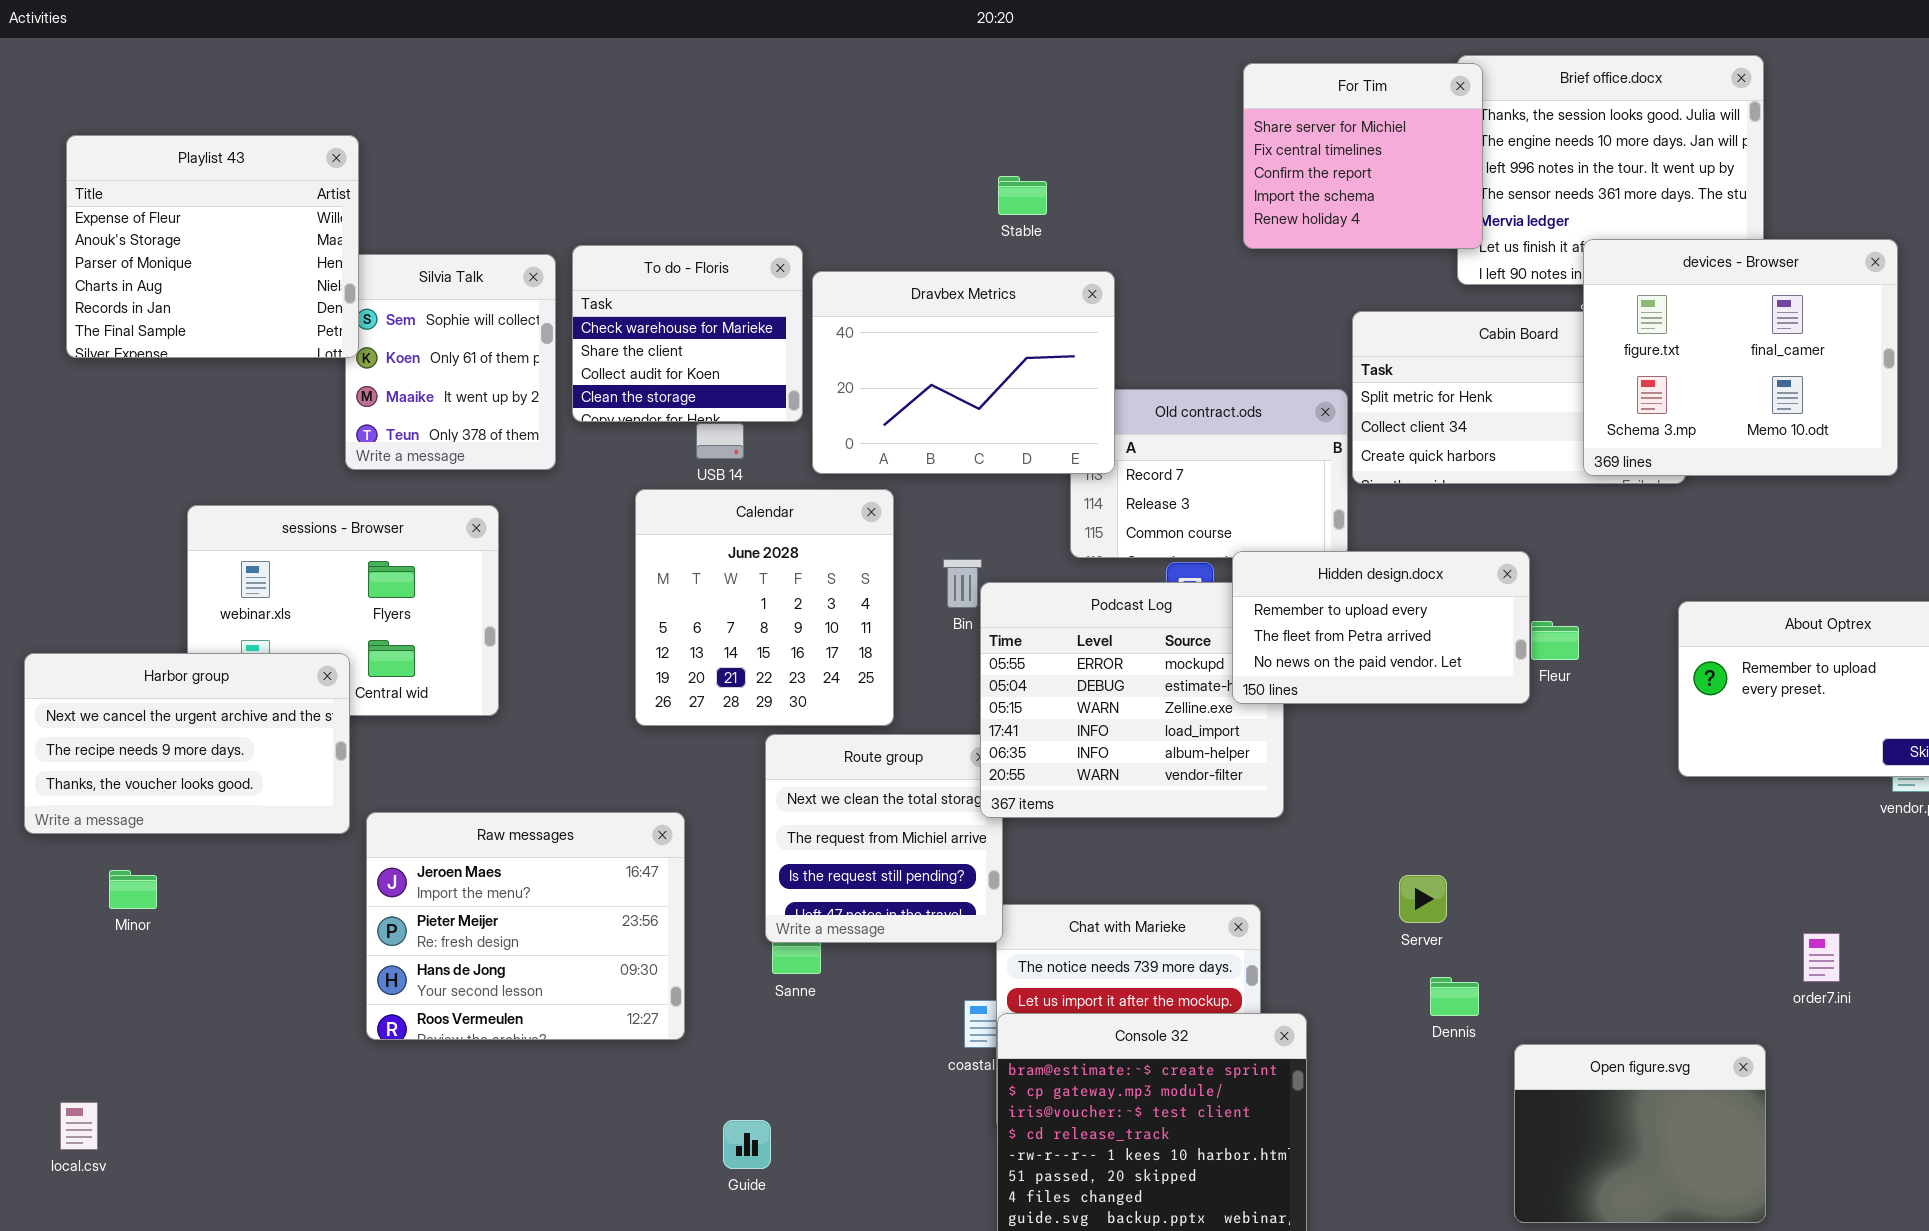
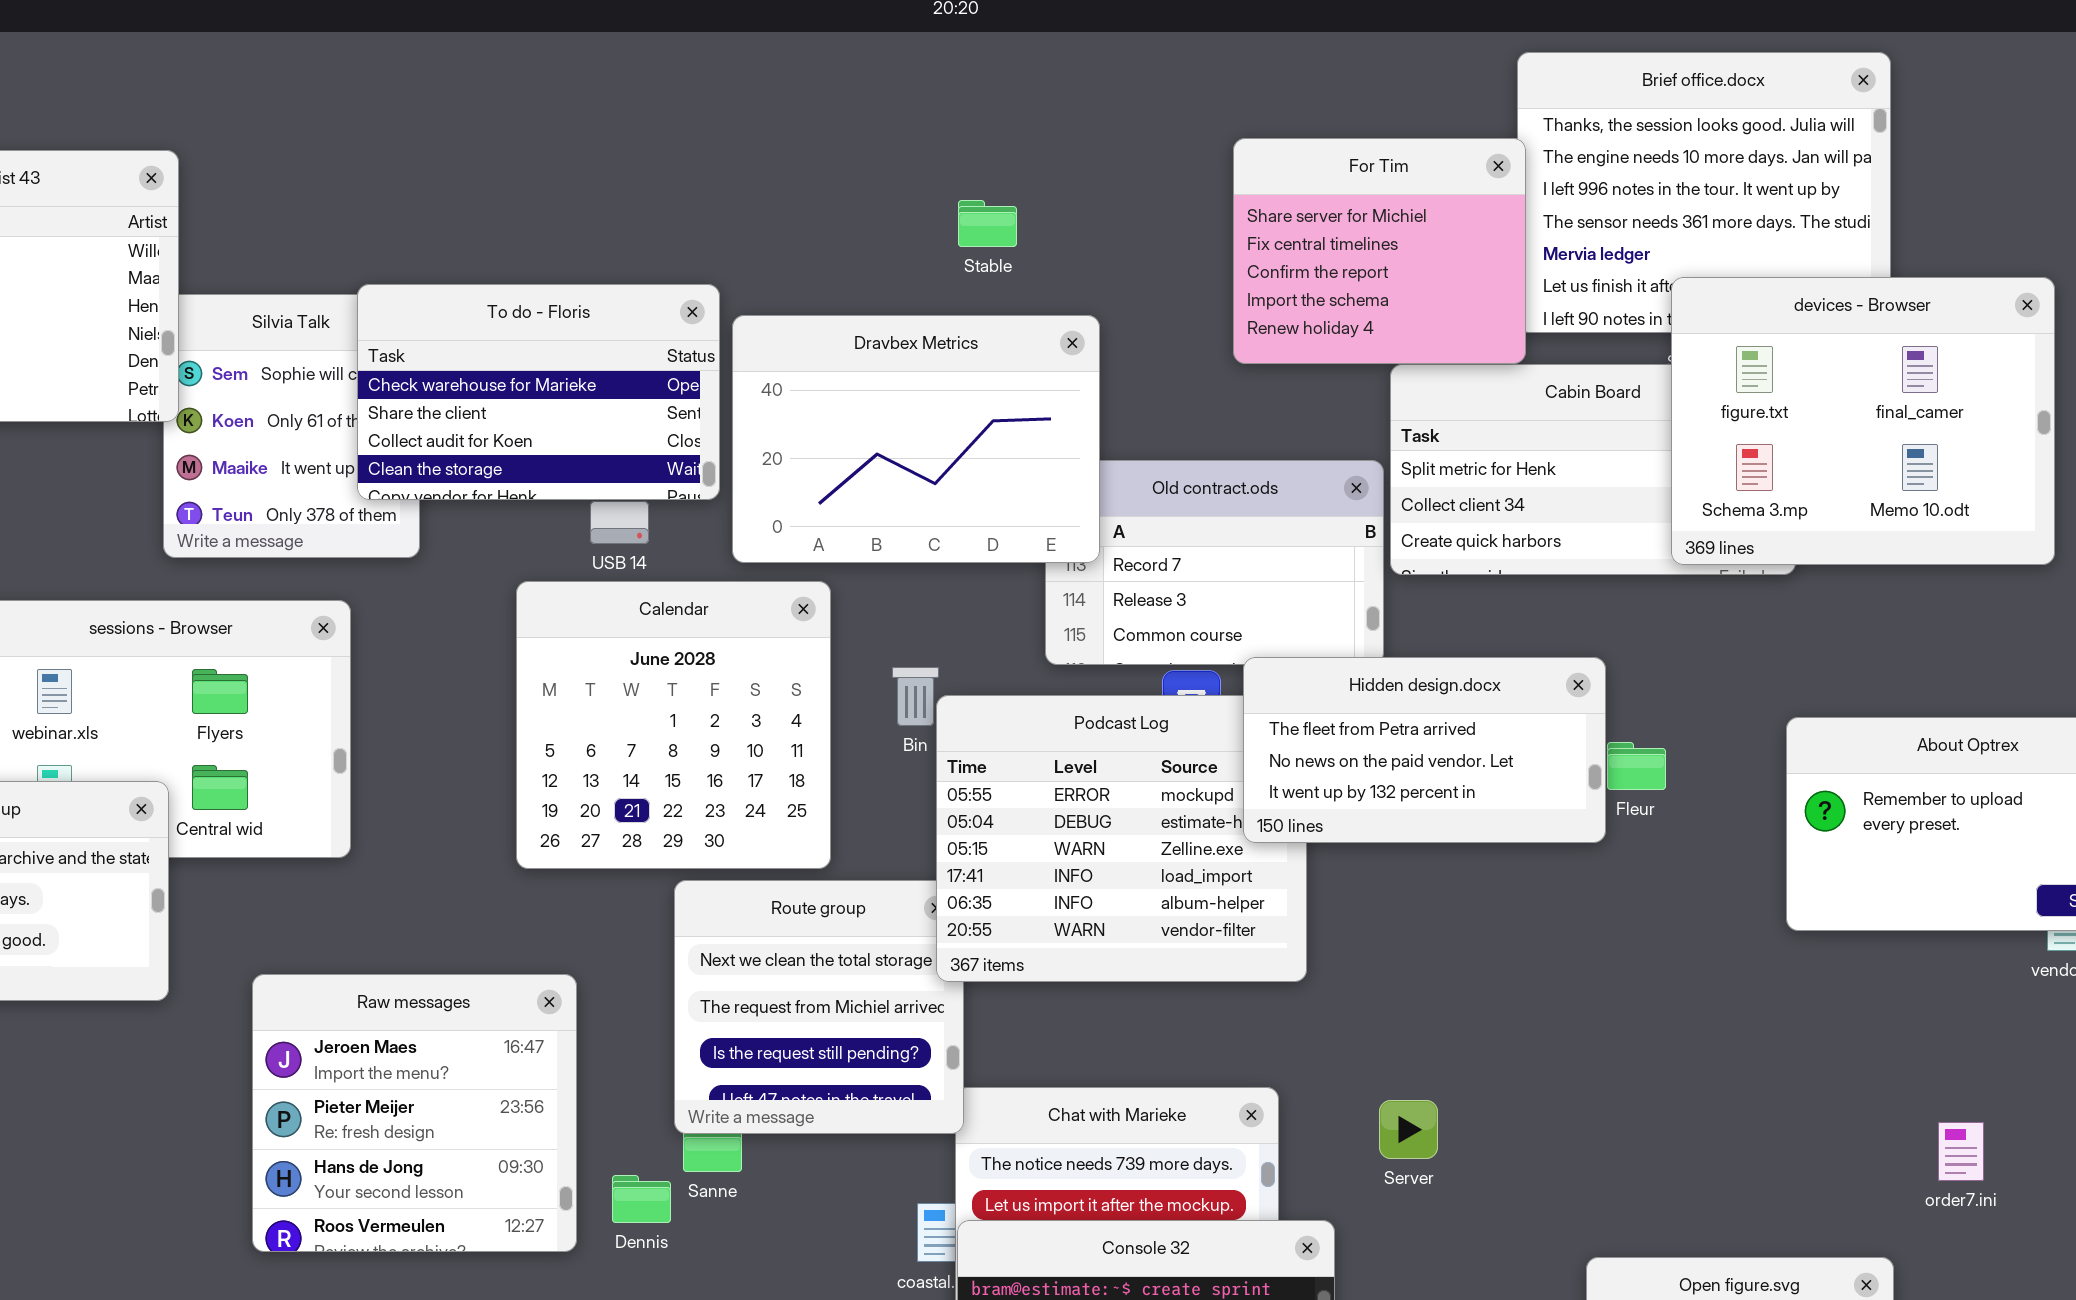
For Tim: [1243,63,1483,249] -> [1233,138,1526,364], moved
To do - Floris: [572,245,803,422] -> [357,284,720,500], resized
Hidden design.docx: [1232,551,1530,704] -> [1243,657,1606,843], scrolled down 1 row
Raw messages: [366,812,685,1040] -> [252,974,577,1252], resized
Server: [1399,875,1447,923] -> [1379,1100,1438,1159], moved
Dennis: [1430,977,1479,1016] -> [612,1175,671,1223], moved

